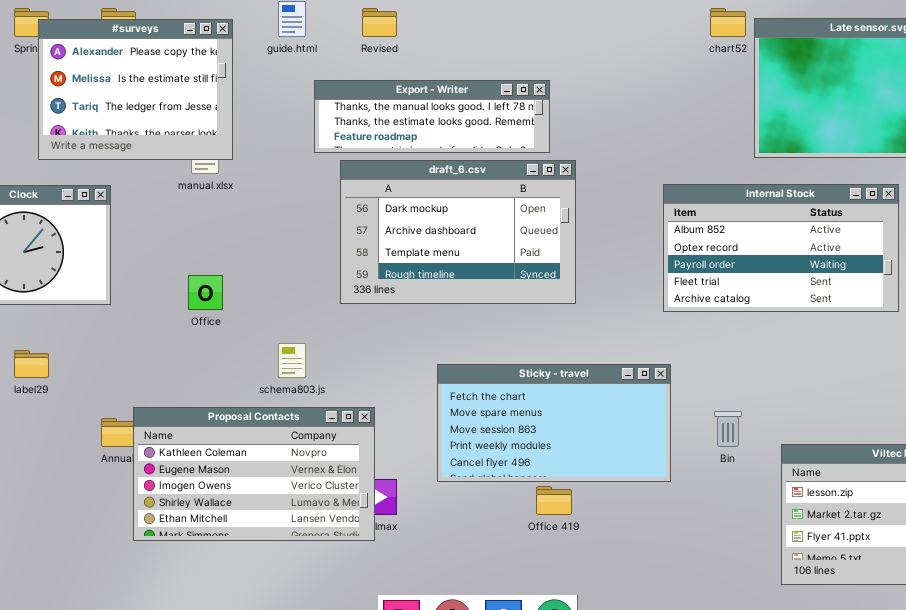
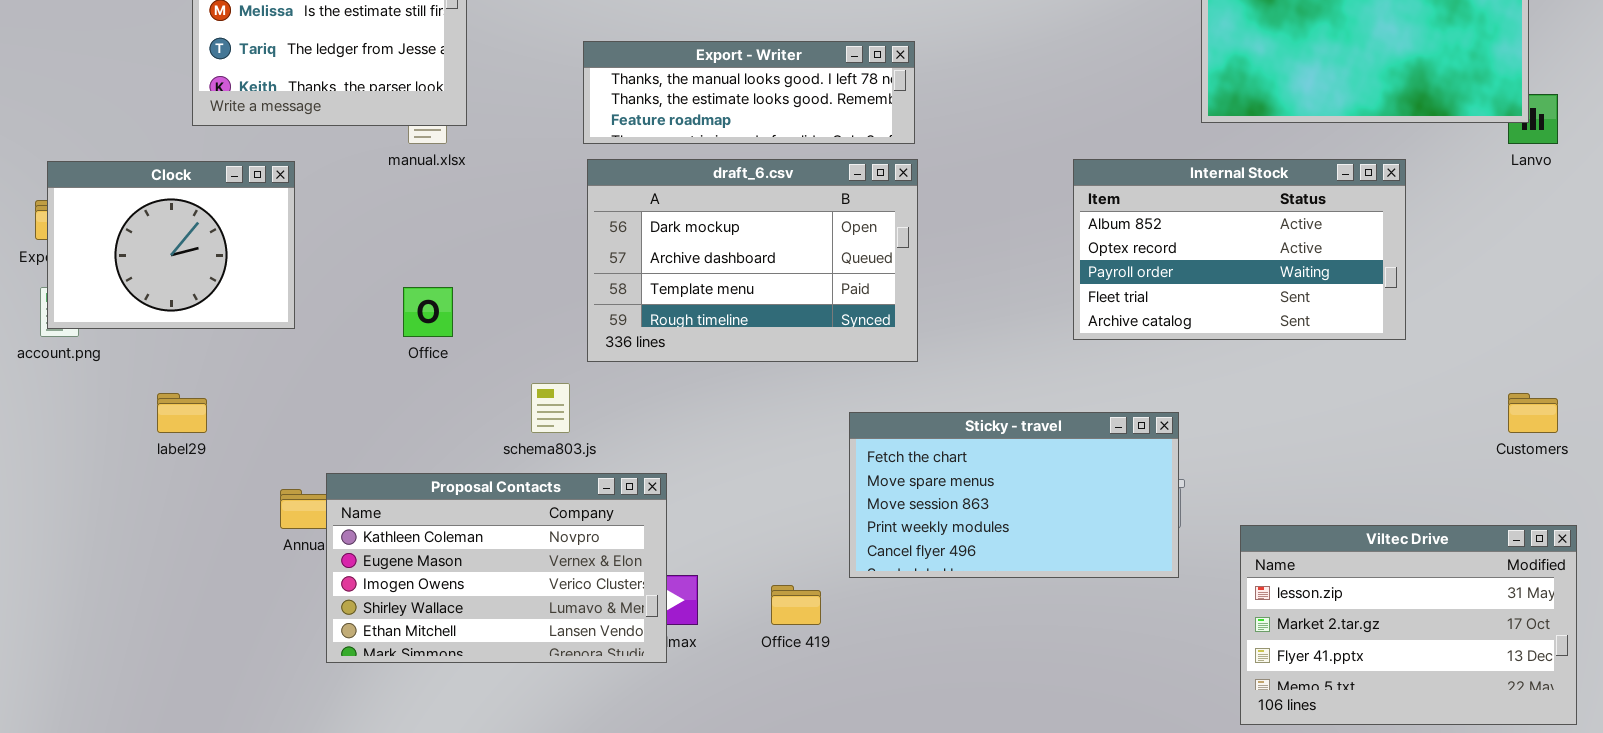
Export - Writer: [314,80,550,153] -> [583,41,915,144], moved
draft_6.csv: [340,160,576,304] -> [587,159,918,362], moved
Sticky - travel: [437,364,671,482] -> [849,412,1179,578], moved
Office 419: [536,486,572,515] -> [771,585,821,625], moved

